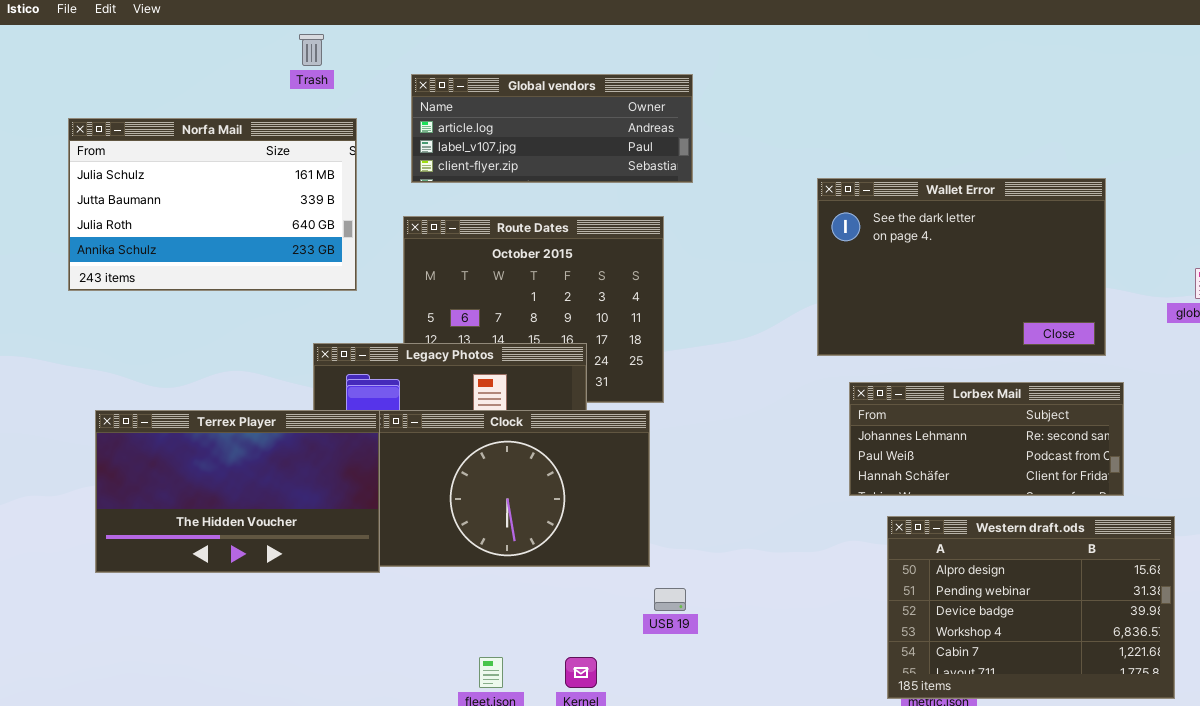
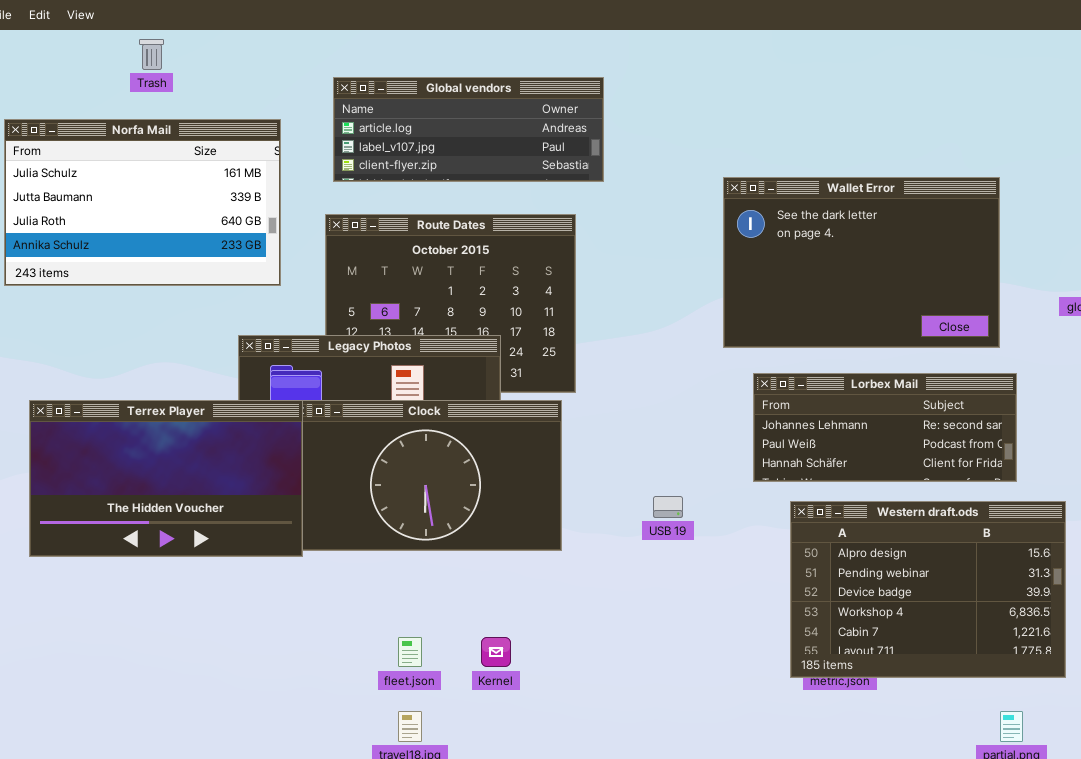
Trash: [299,34,324,66] -> [139,39,164,70], moved
USB 19: [654,588,686,611] -> [653,496,683,518], moved

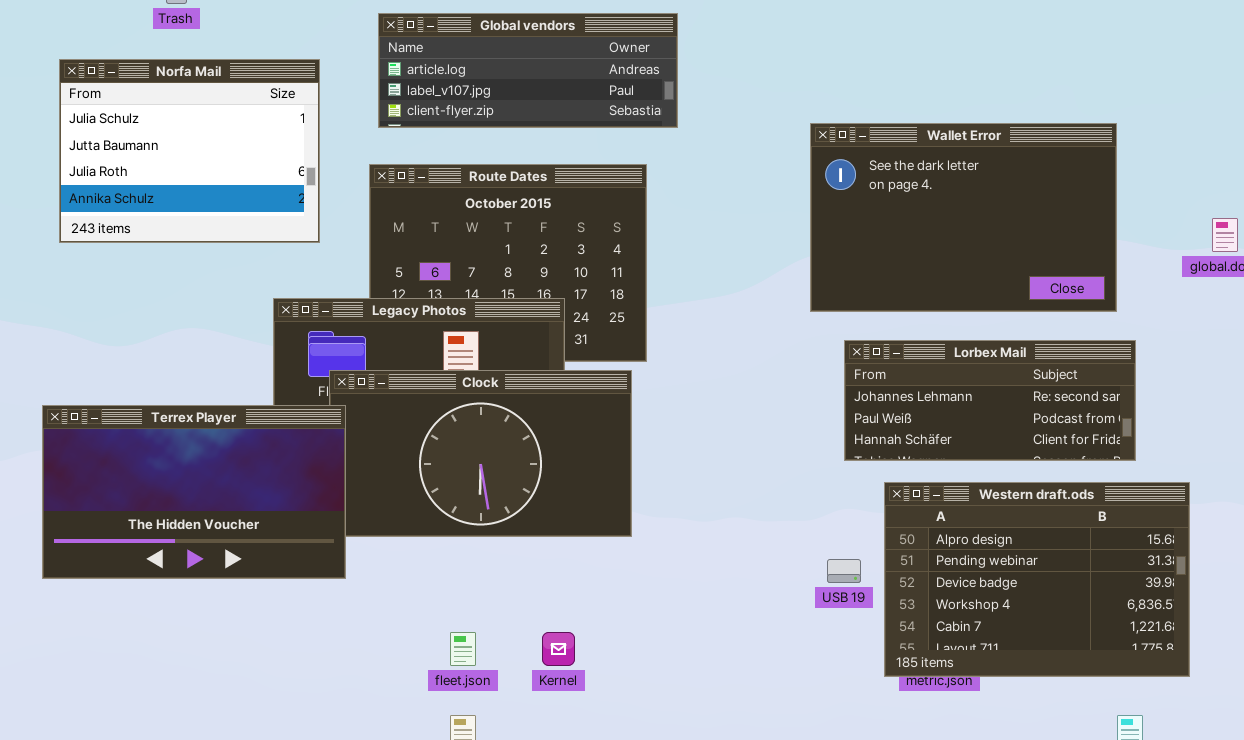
Norfa Mail: [4,119,281,286] -> [59,59,320,243], resized
Terrex Player: [29,400,303,557] -> [42,405,346,579], moved
USB 19: [653,496,683,518] -> [827,559,861,583], moved

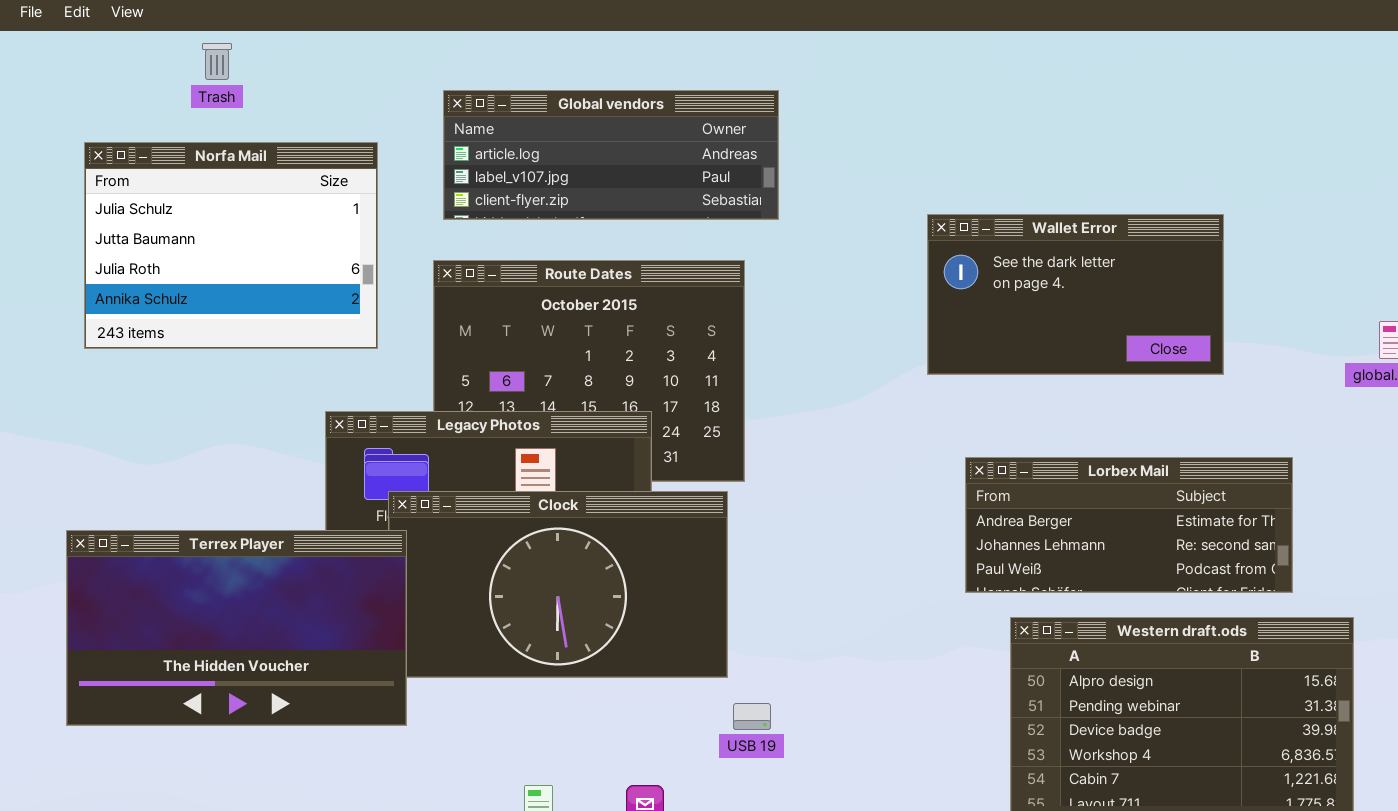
Wallet Error: [810,123,1117,312] -> [927,214,1224,375], resized
Lorbex Mail: [844,340,1136,461] -> [965,457,1293,593], scrolled up 1 row
USB 19: [827,559,861,583] -> [733,703,771,730], moved

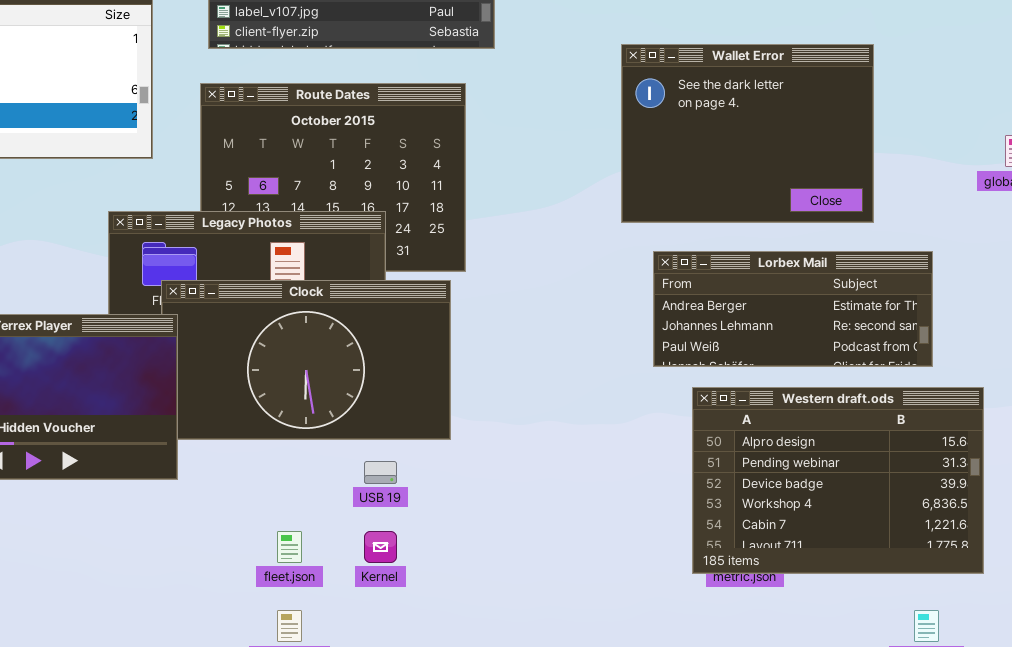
Wallet Error: [927,214,1224,375] -> [621,44,874,223], resized
USB 19: [733,703,771,730] -> [364,461,397,484], moved

